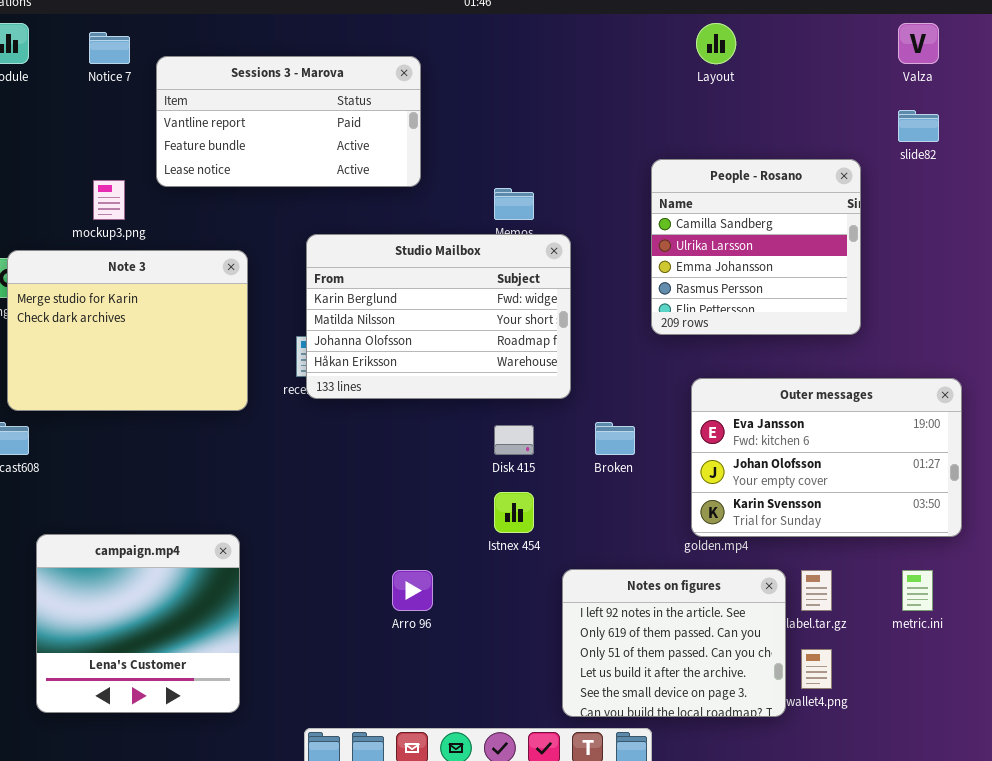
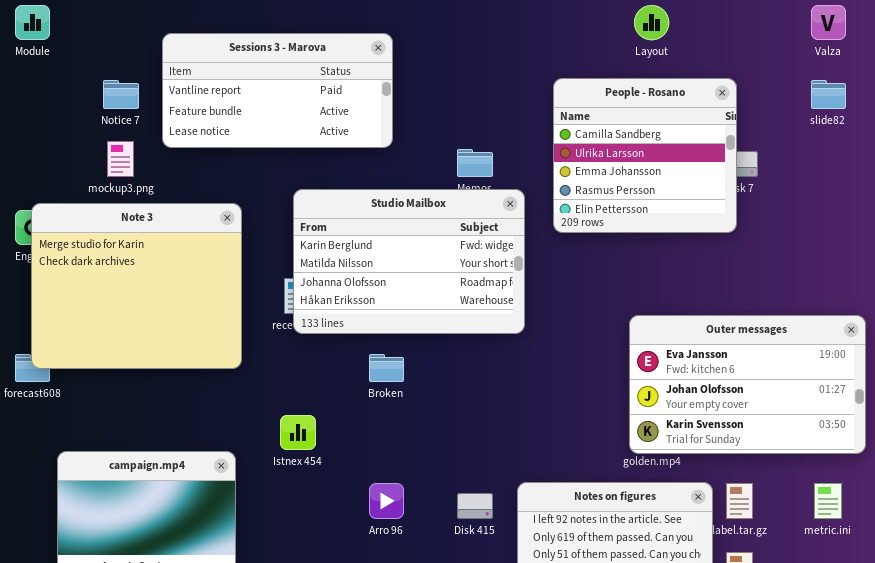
Notice 7: [89,32,130,64] -> [103,80,139,109], moved
People - Rosano: [651,159,861,335] -> [553,78,737,233], moved
Note 3: [7,250,248,411] -> [31,203,242,369], resized
Broken: [595,422,635,455] -> [369,354,404,382], moved
Disk 415: [494,425,534,455] -> [457,493,493,519], moved
Istnex 454: [494,492,534,533] -> [280,415,316,450], moved

